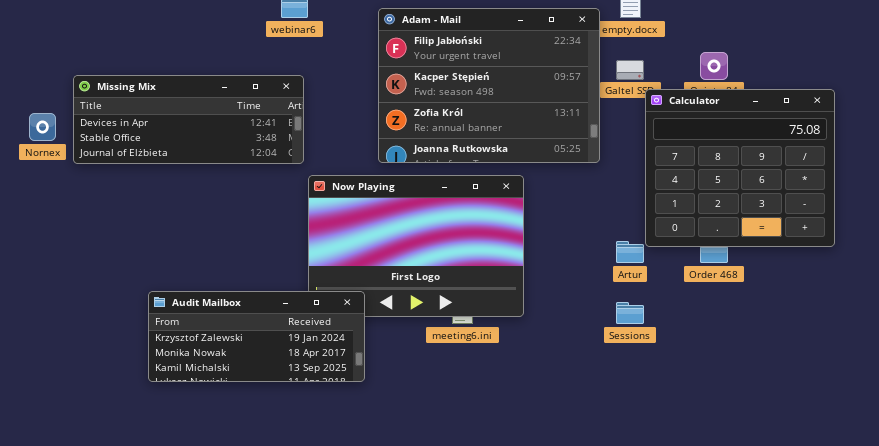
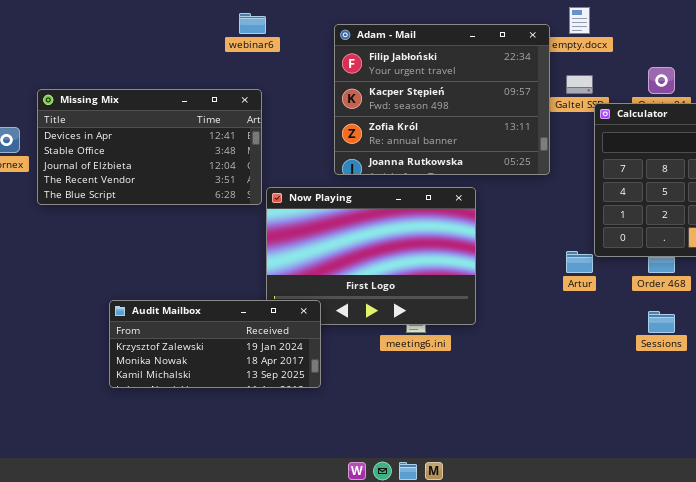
Missing Mix: [73,75,304,164] -> [37,89,262,205], resized
Sessions: [616,302,644,324] -> [648,311,675,333], moved

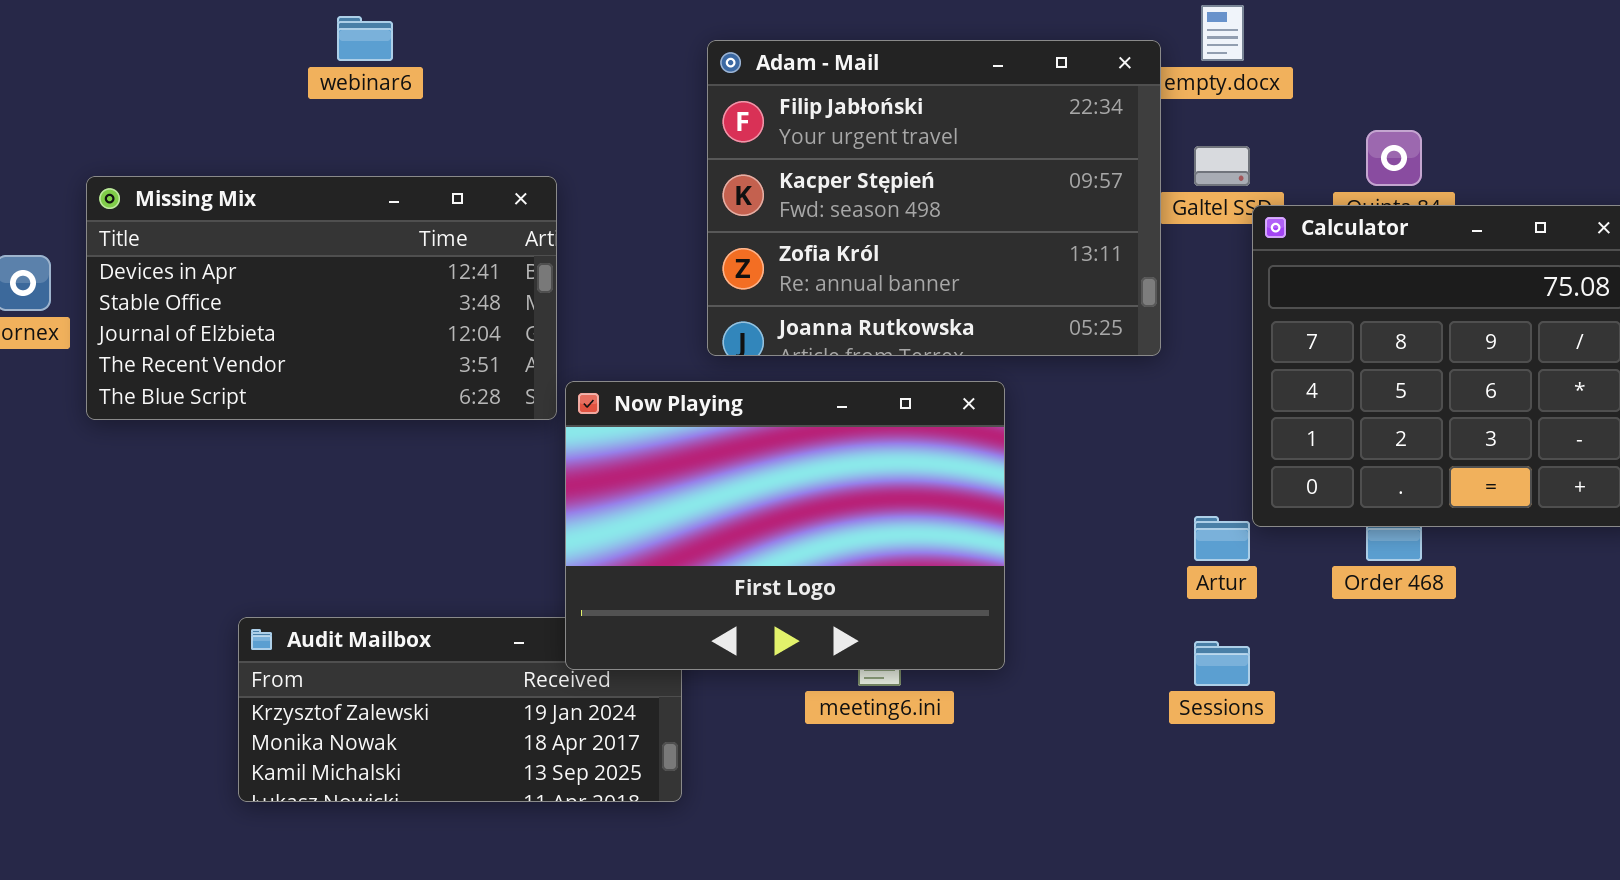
webinar6: [239,13,266,34] -> [337,16,393,61], moved
Now Playing: [266,187,476,325] -> [565,381,1005,670], raised
Sessions: [648,311,675,333] -> [1194,641,1250,686], moved

